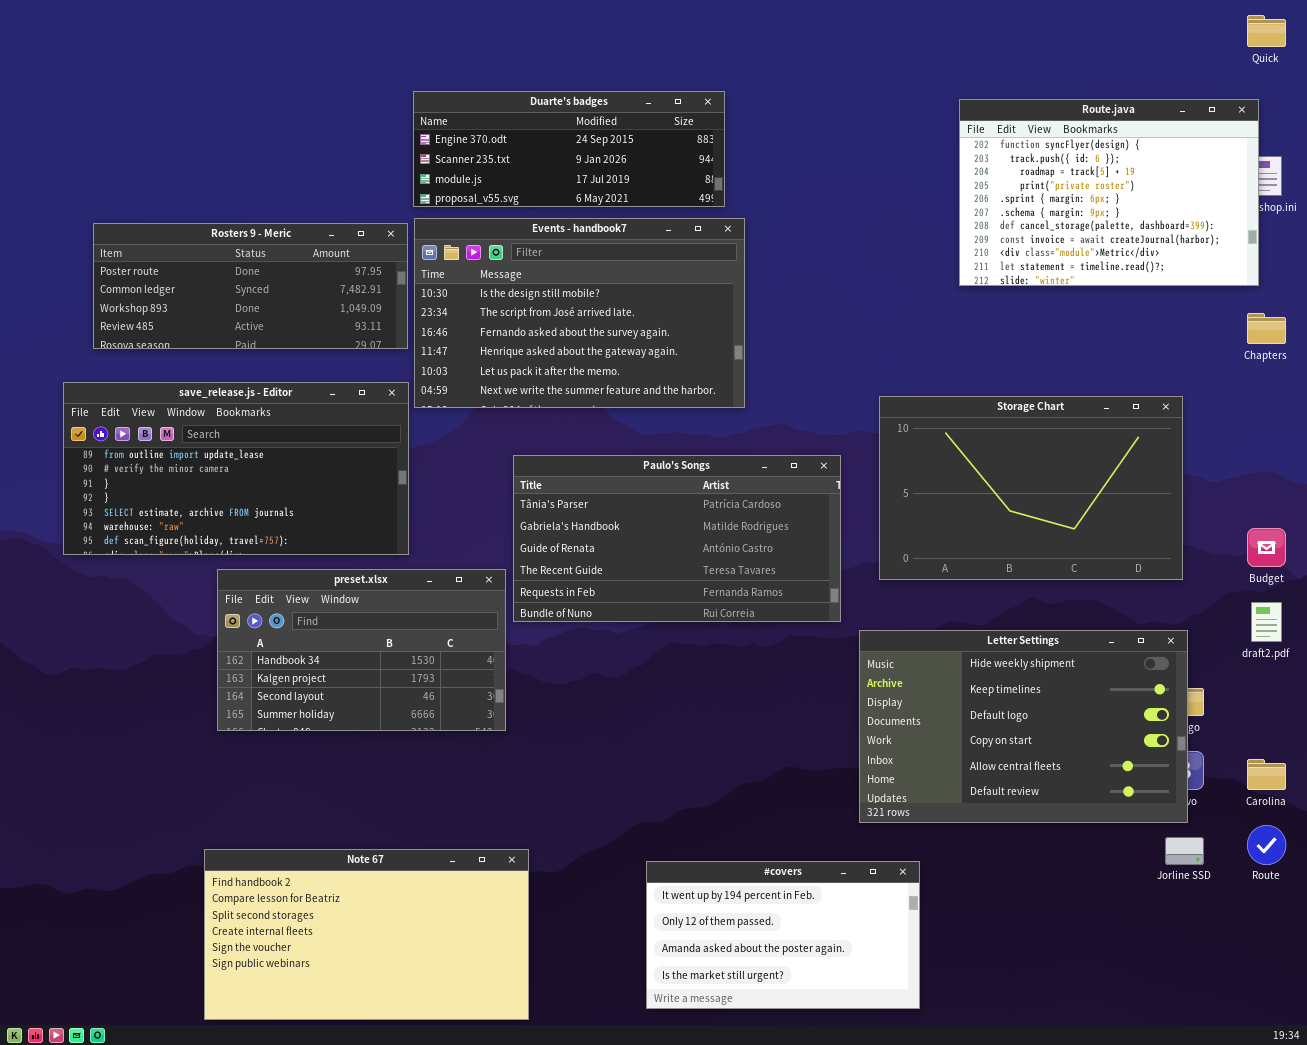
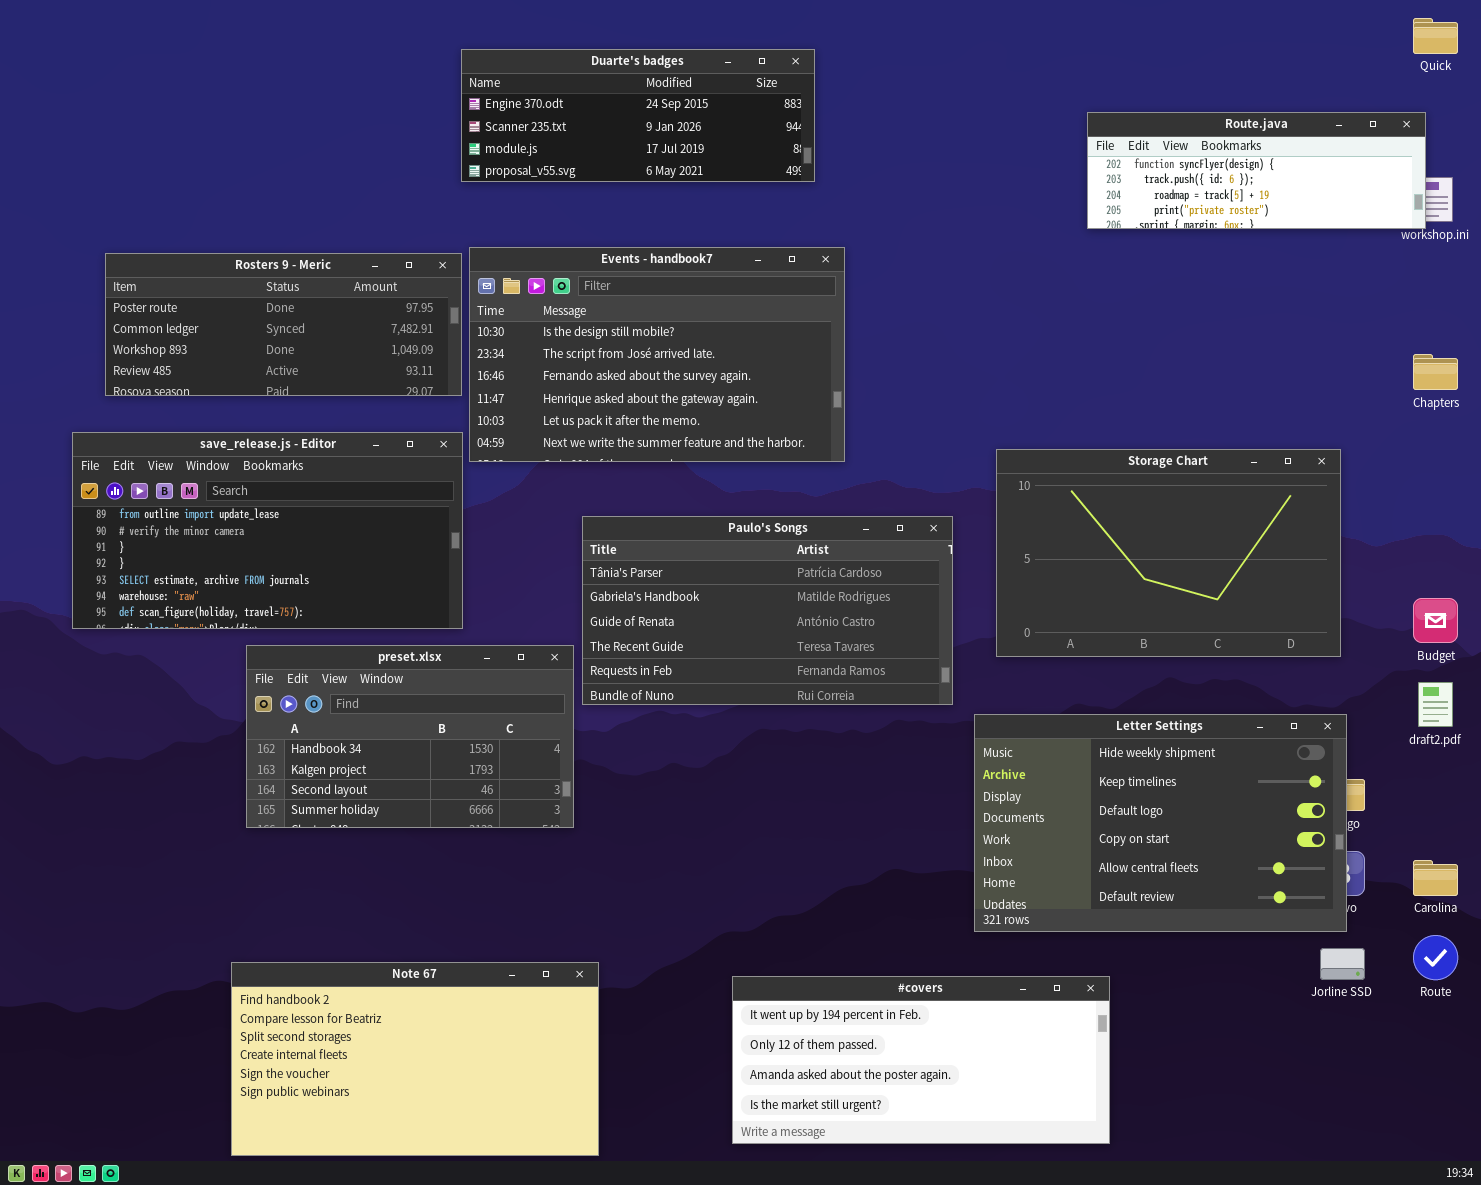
Duarte's badges: [413,91,725,207] -> [461,49,815,182], moved
Route.java: [959,99,1259,286] -> [1087,112,1426,229], resized
#covers: [646,861,920,1009] -> [732,976,1110,1144], resized

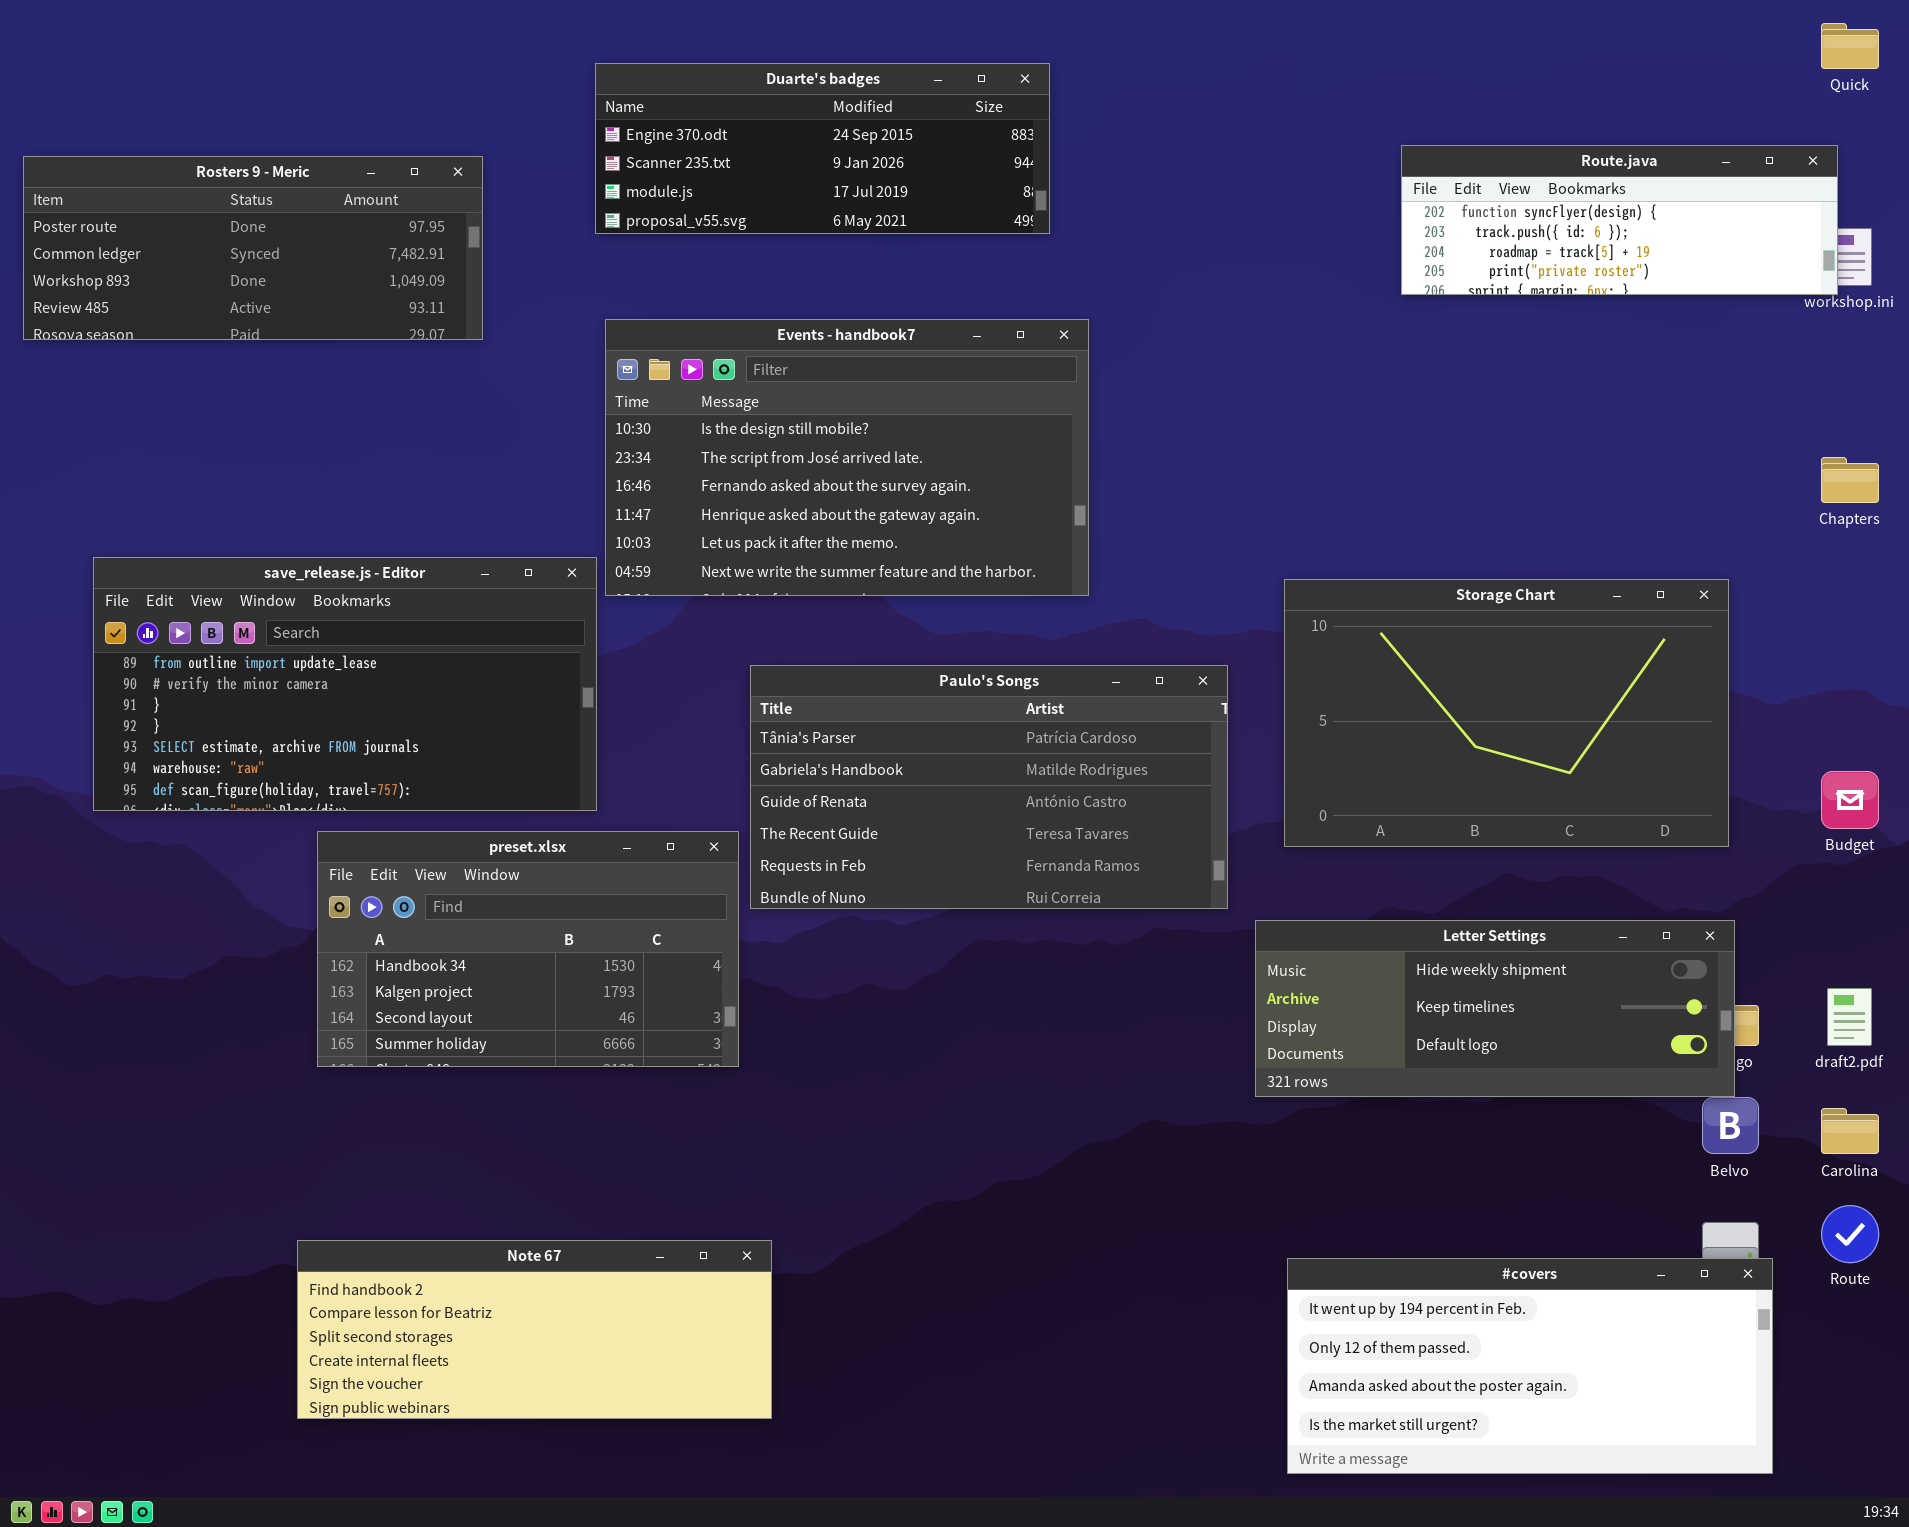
Rosters 9 - Meric: [105,253,462,396] -> [23,156,483,340], moved
draft2.pdf: [1418,682,1453,727] -> [1827,988,1872,1046], moved
Letter Settings: [974,714,1347,932] -> [1255,920,1735,1097], resized
Note 67: [231,962,599,1156] -> [297,1240,772,1419], resized
#covers: [732,976,1110,1144] -> [1287,1258,1773,1474], moved

